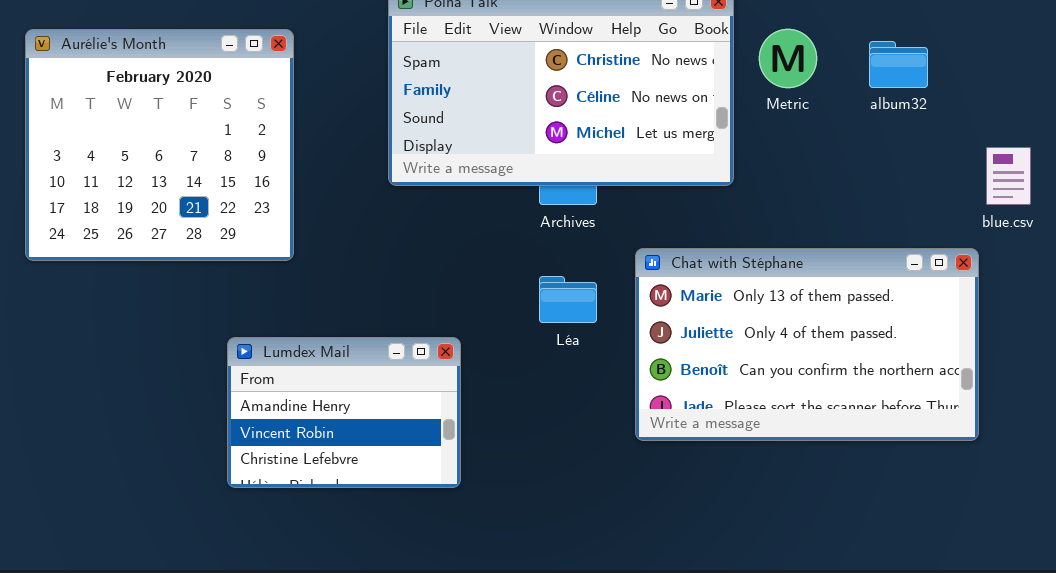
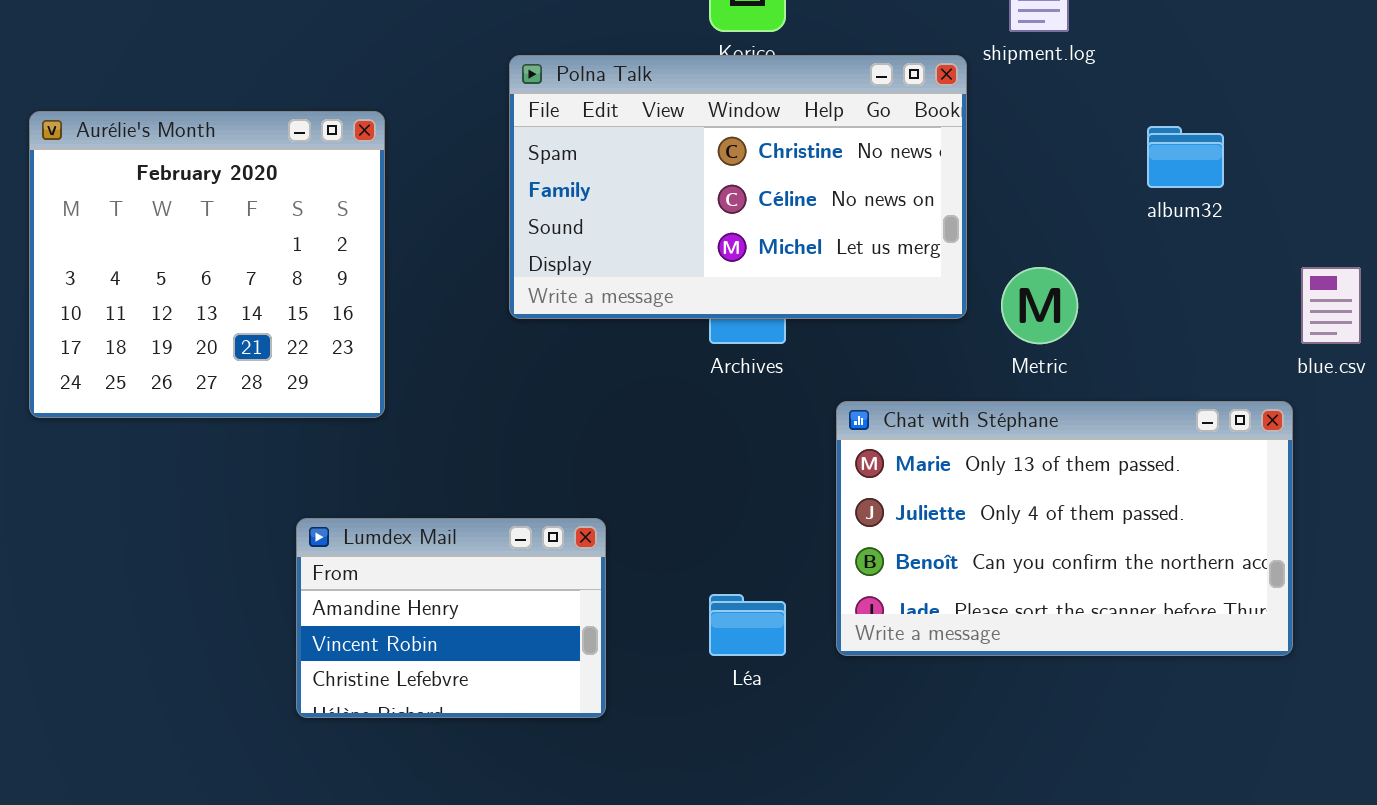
Metric: [759,29,817,88] -> [1001,267,1078,344], moved
Léa: [539,276,597,323] -> [709,594,786,656], moved

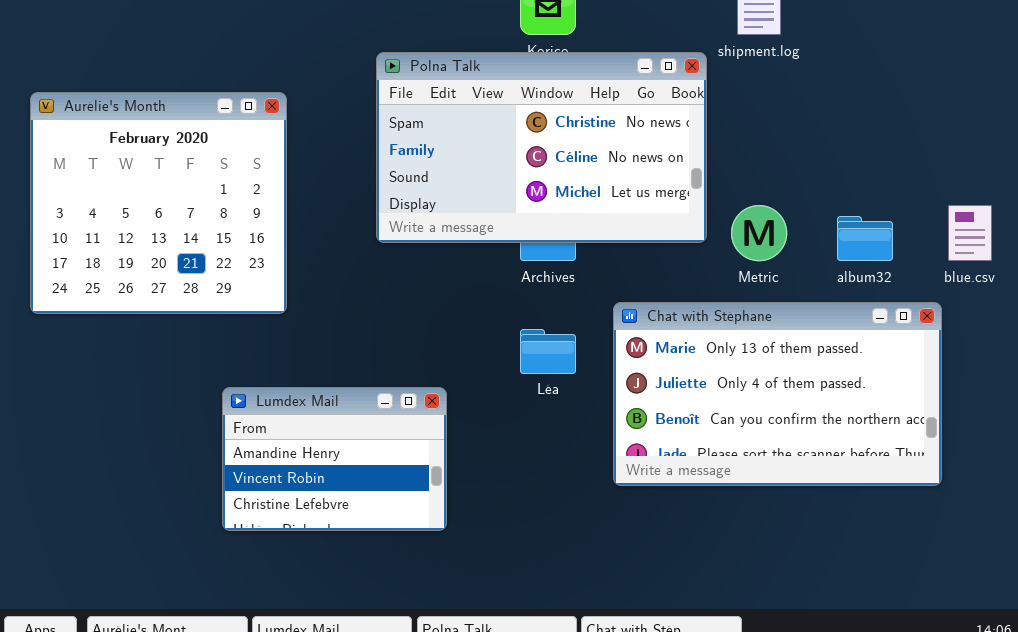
album32: [1147,126,1224,188] -> [837,216,893,261], moved
Léa: [709,594,786,656] -> [520,329,576,374], moved

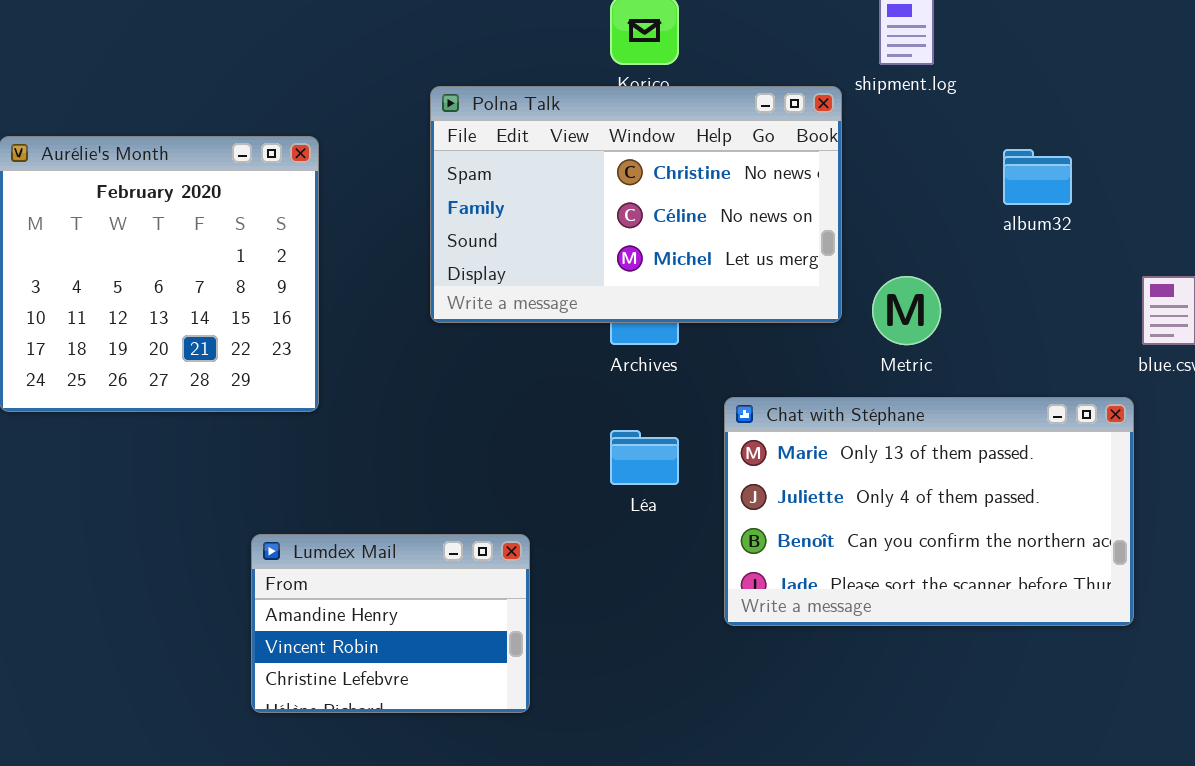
album32: [837,216,893,261] -> [1003,149,1072,205], moved
Lumdex Mail: [222,387,447,531] -> [251,534,530,713], moved

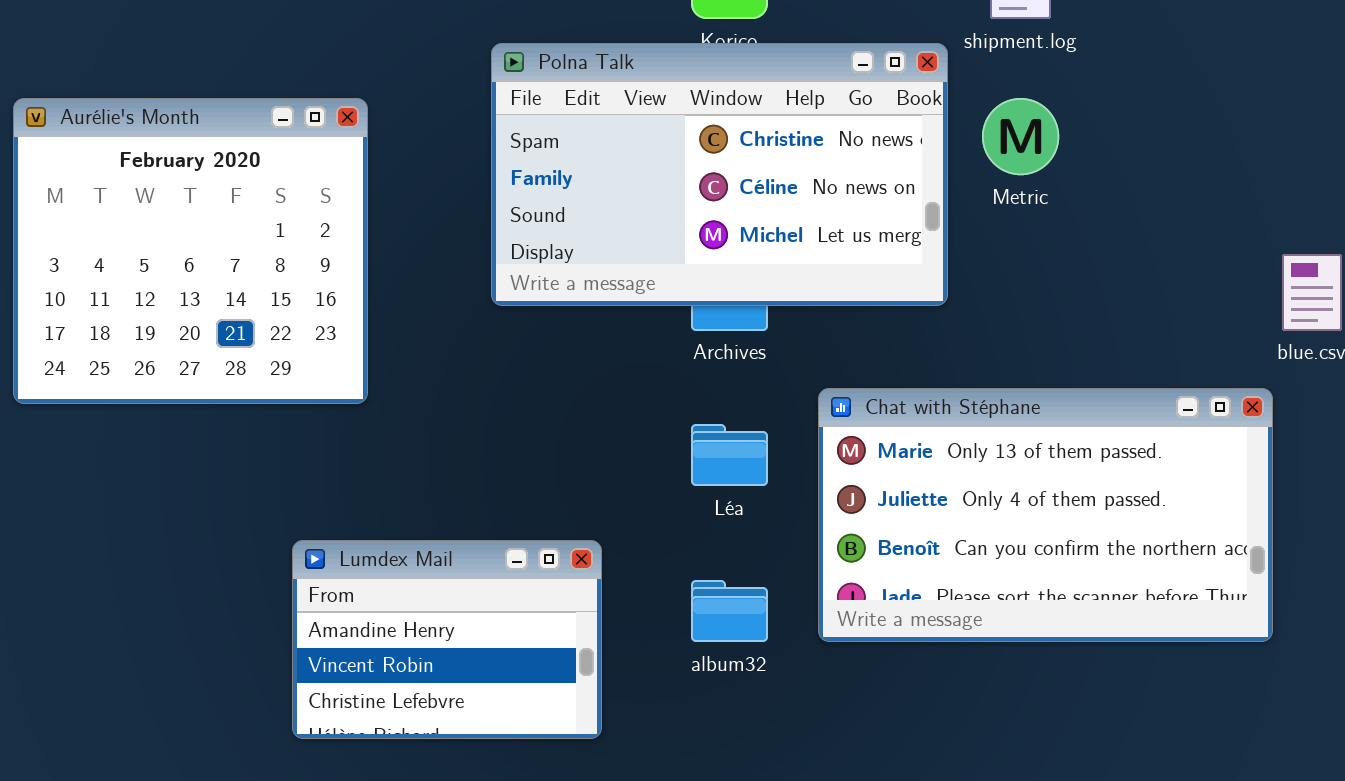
album32: [1003,149,1072,205] -> [691,580,768,642], moved
Metric: [872,276,941,345] -> [982,98,1059,175], moved

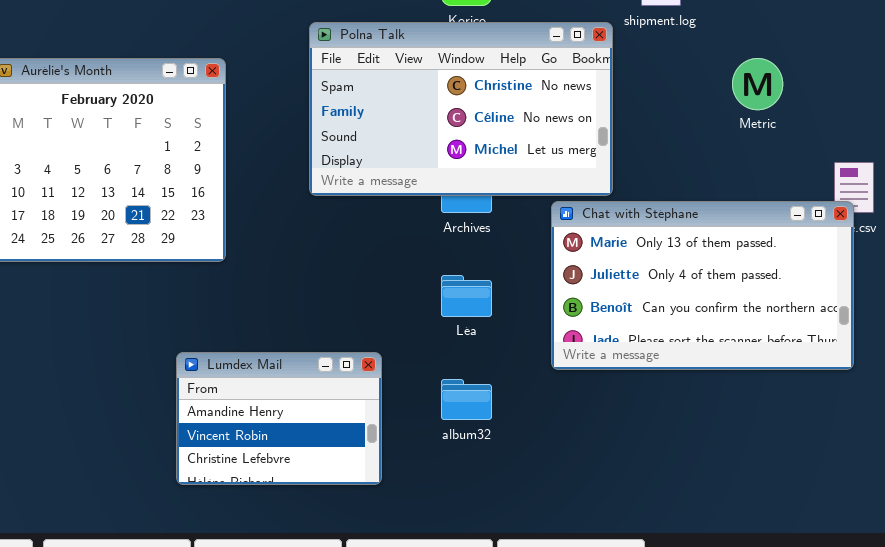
Metric: [982,98,1059,175] -> [732,58,783,110], moved
Chat with Stéphane: [818,388,1273,642] -> [551,201,854,370], moved

